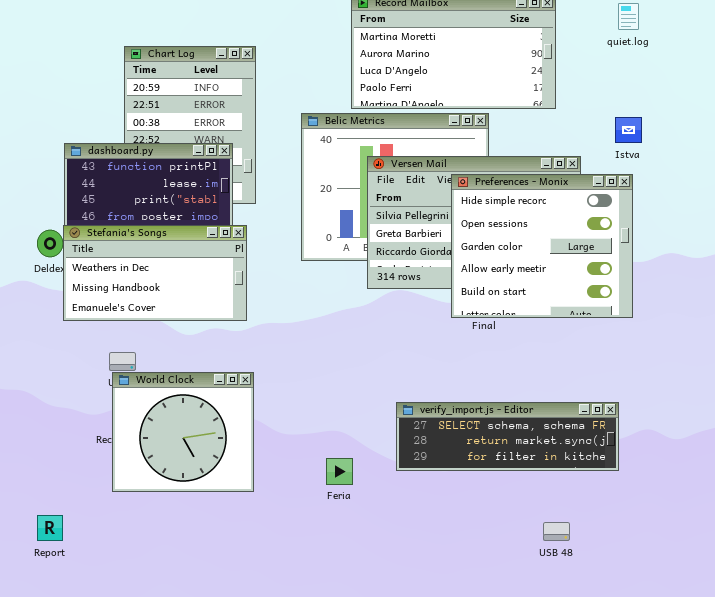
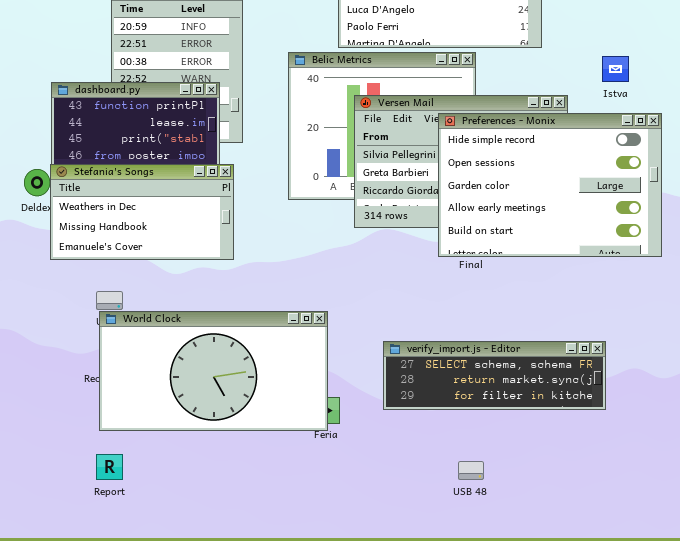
Preferences - Monix: [451,174,633,318] -> [438,113,662,257], resized
World Clock: [112,372,254,492] -> [99,311,328,431], resized
Report: [37,515,63,541] -> [96,454,123,480], moved
USB 48: [543,522,570,541] -> [458,461,484,480], moved

